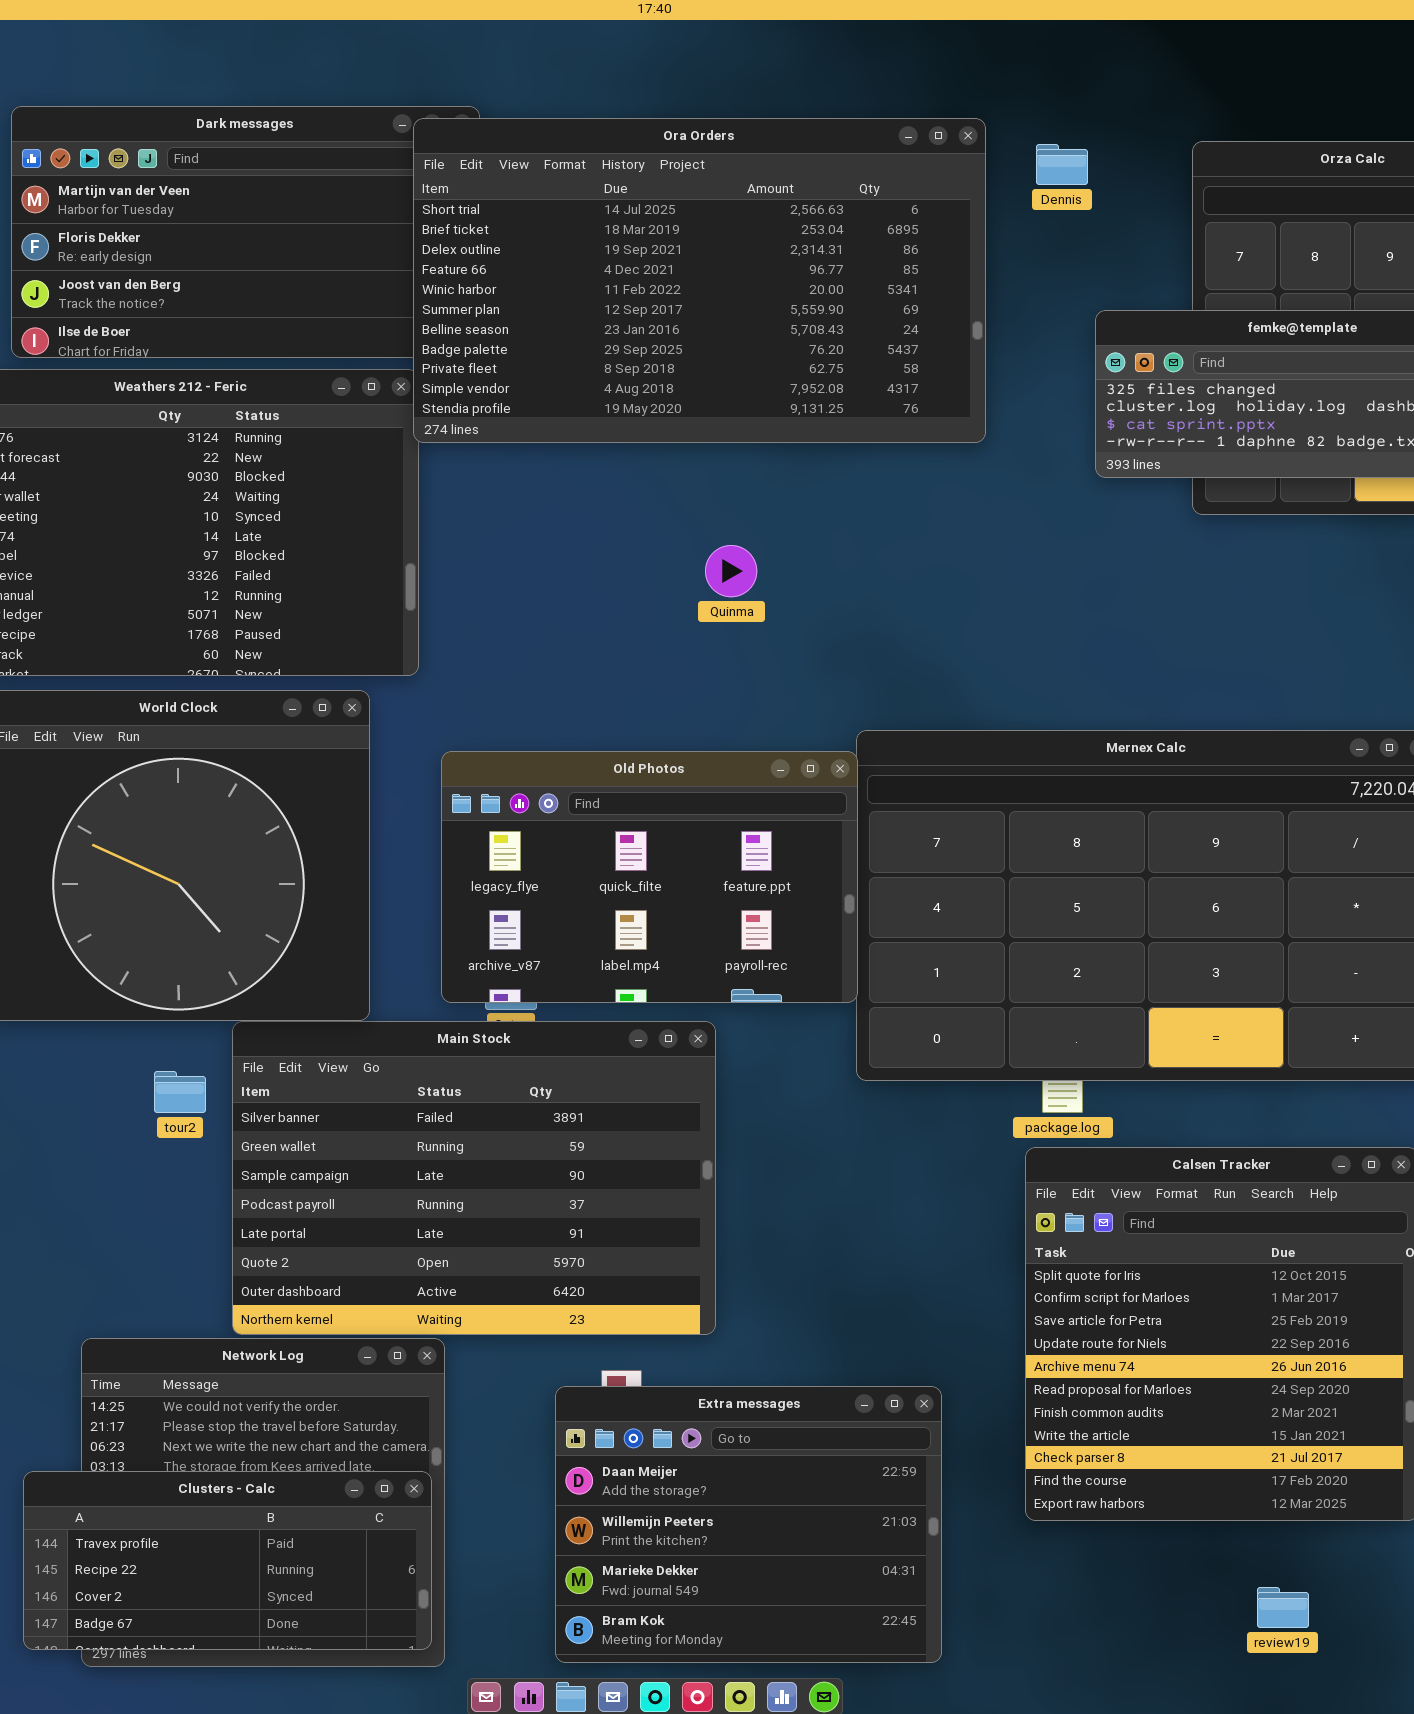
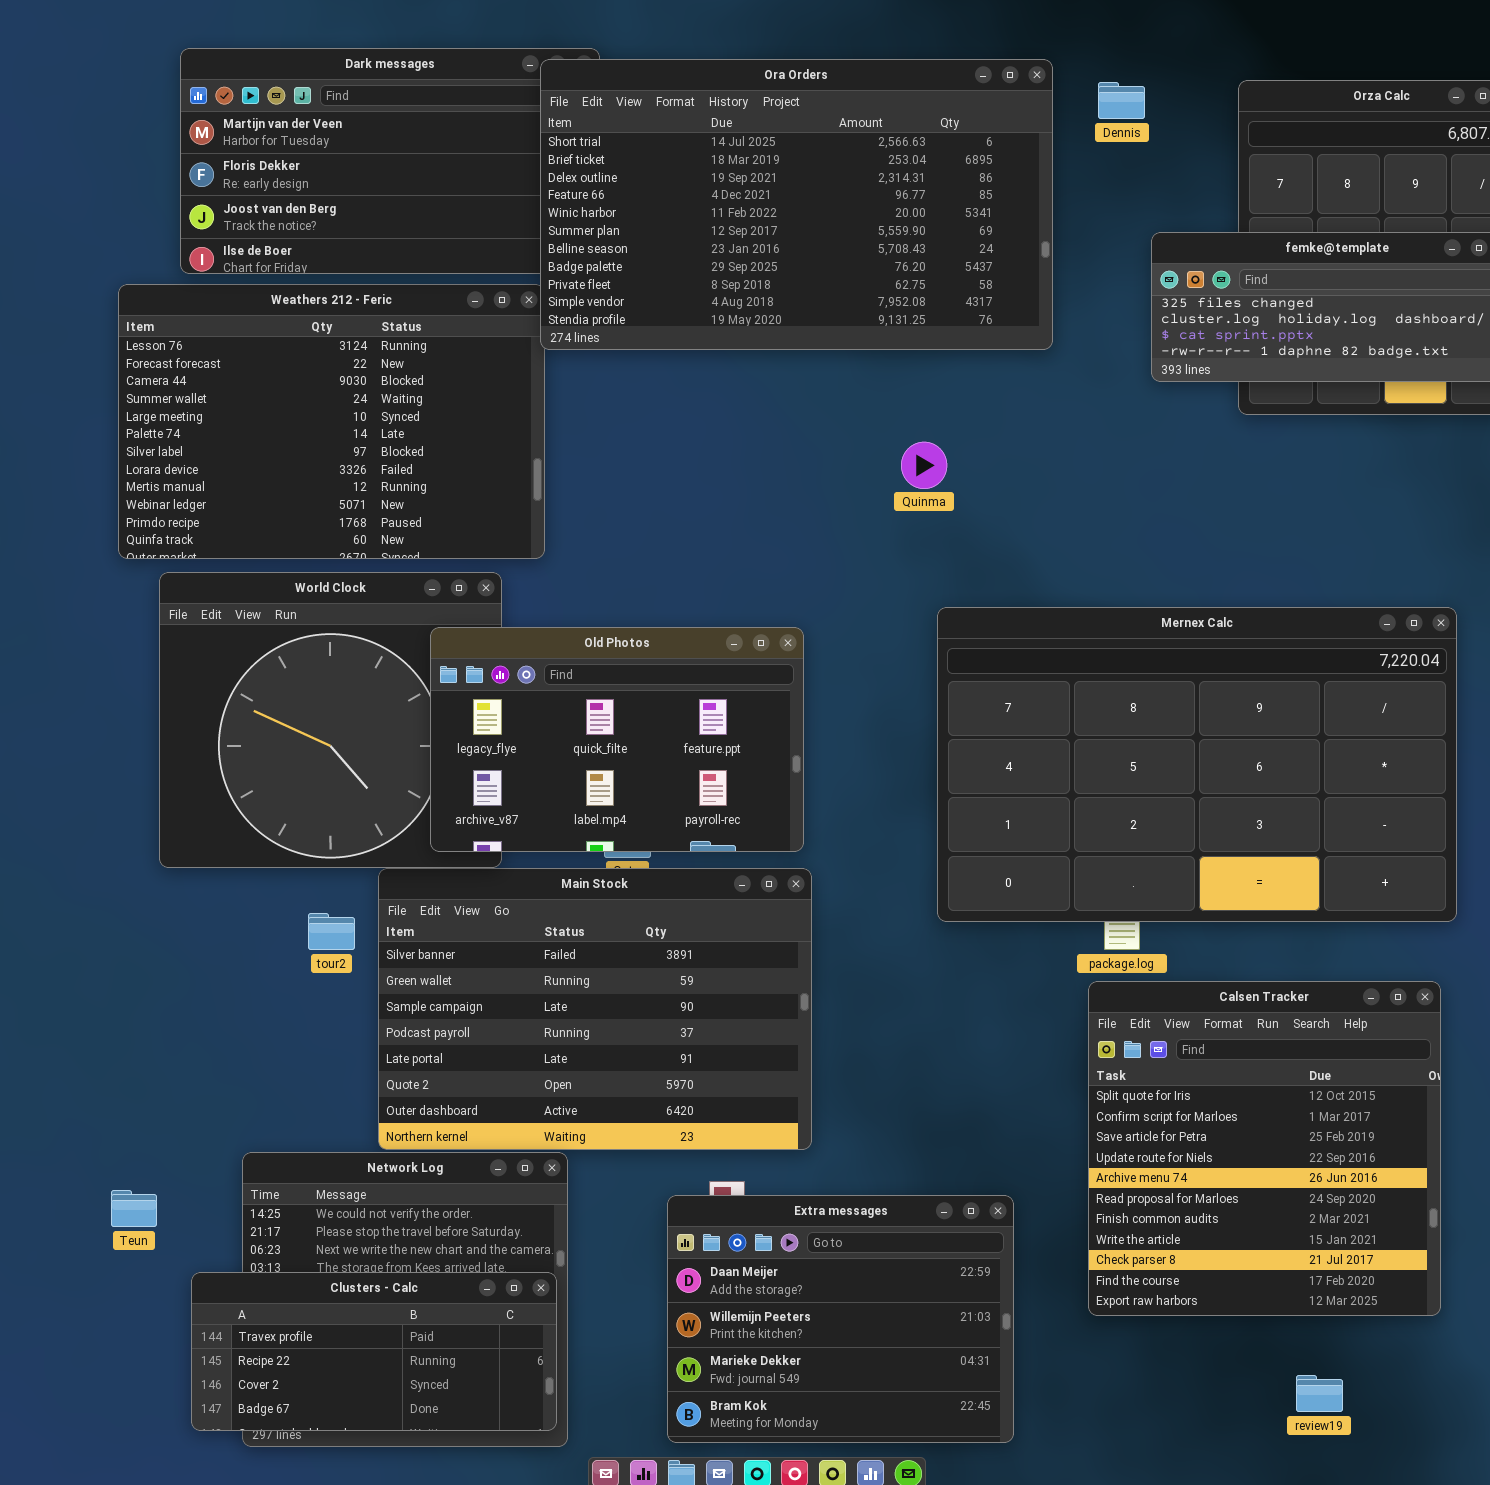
Quinma: [705,545,757,597] -> [901,442,947,489], moved
Old Photos: [441,751,858,1003] -> [430,627,804,852], moved

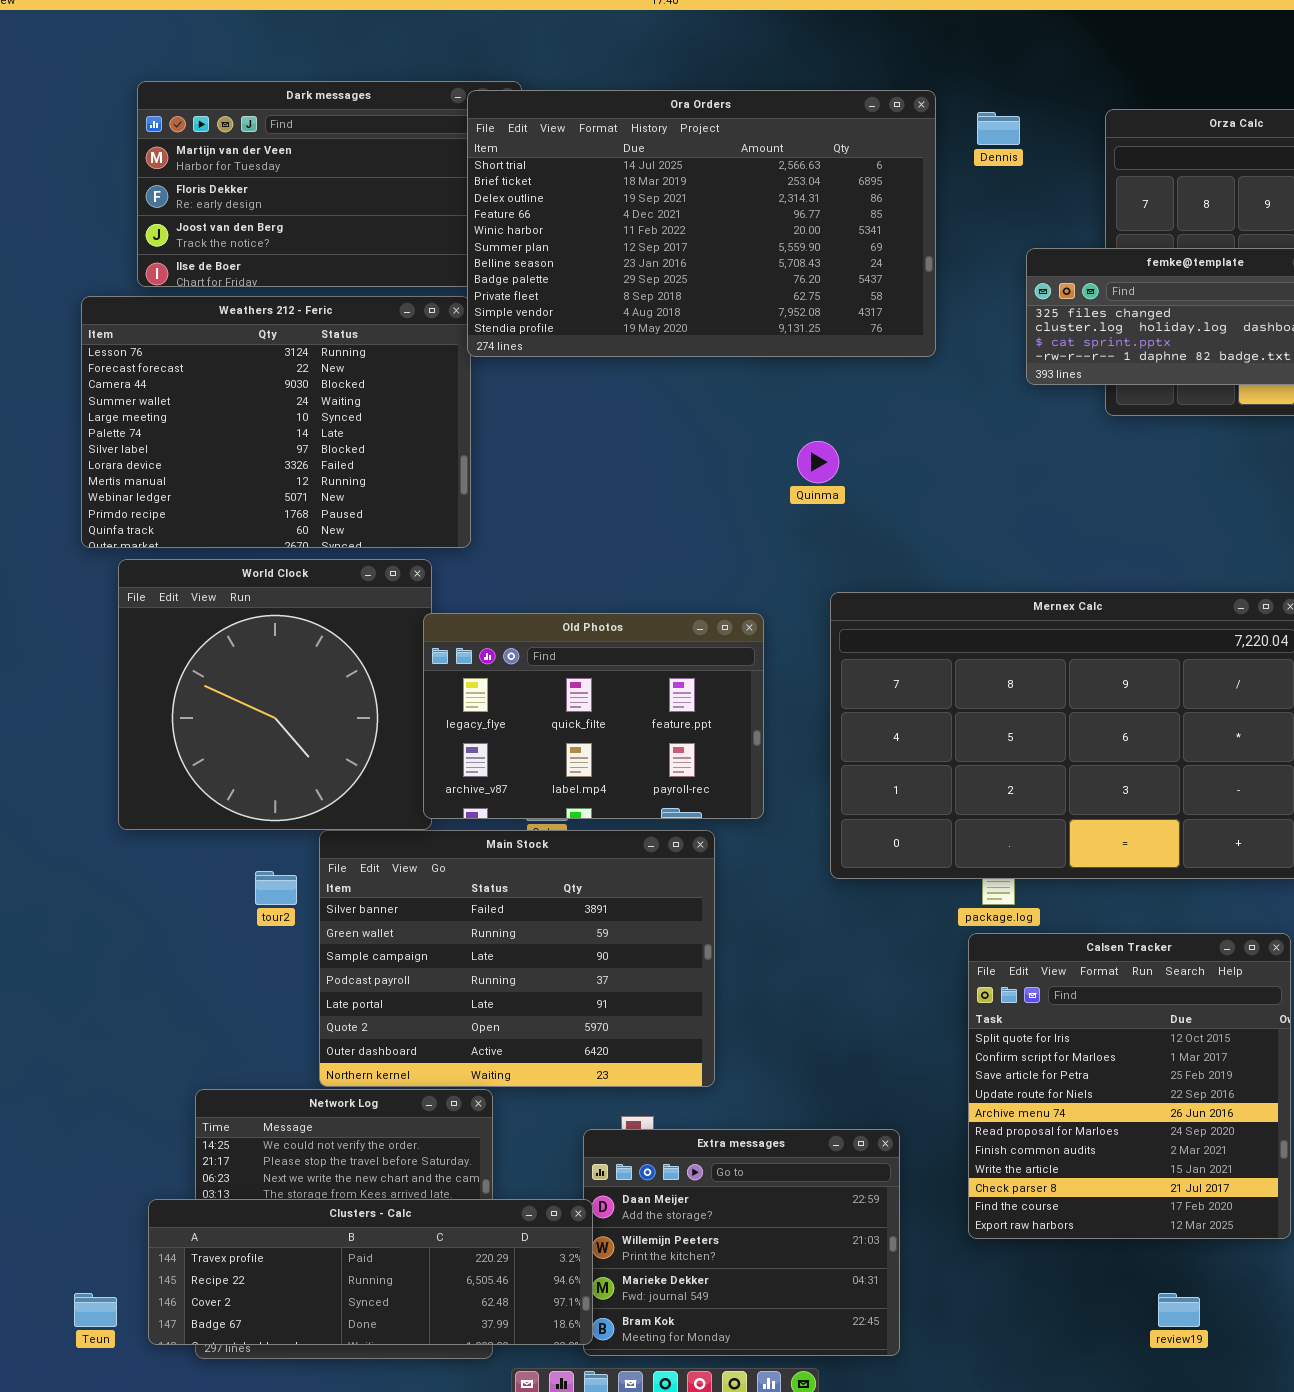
Old Photos: [430,627,804,852] -> [423,613,764,819], moved
Teun: [111,1190,157,1227] -> [74,1293,117,1327], moved
Clusters - Calc: [191,1272,557,1431] -> [148,1199,593,1345], resized

